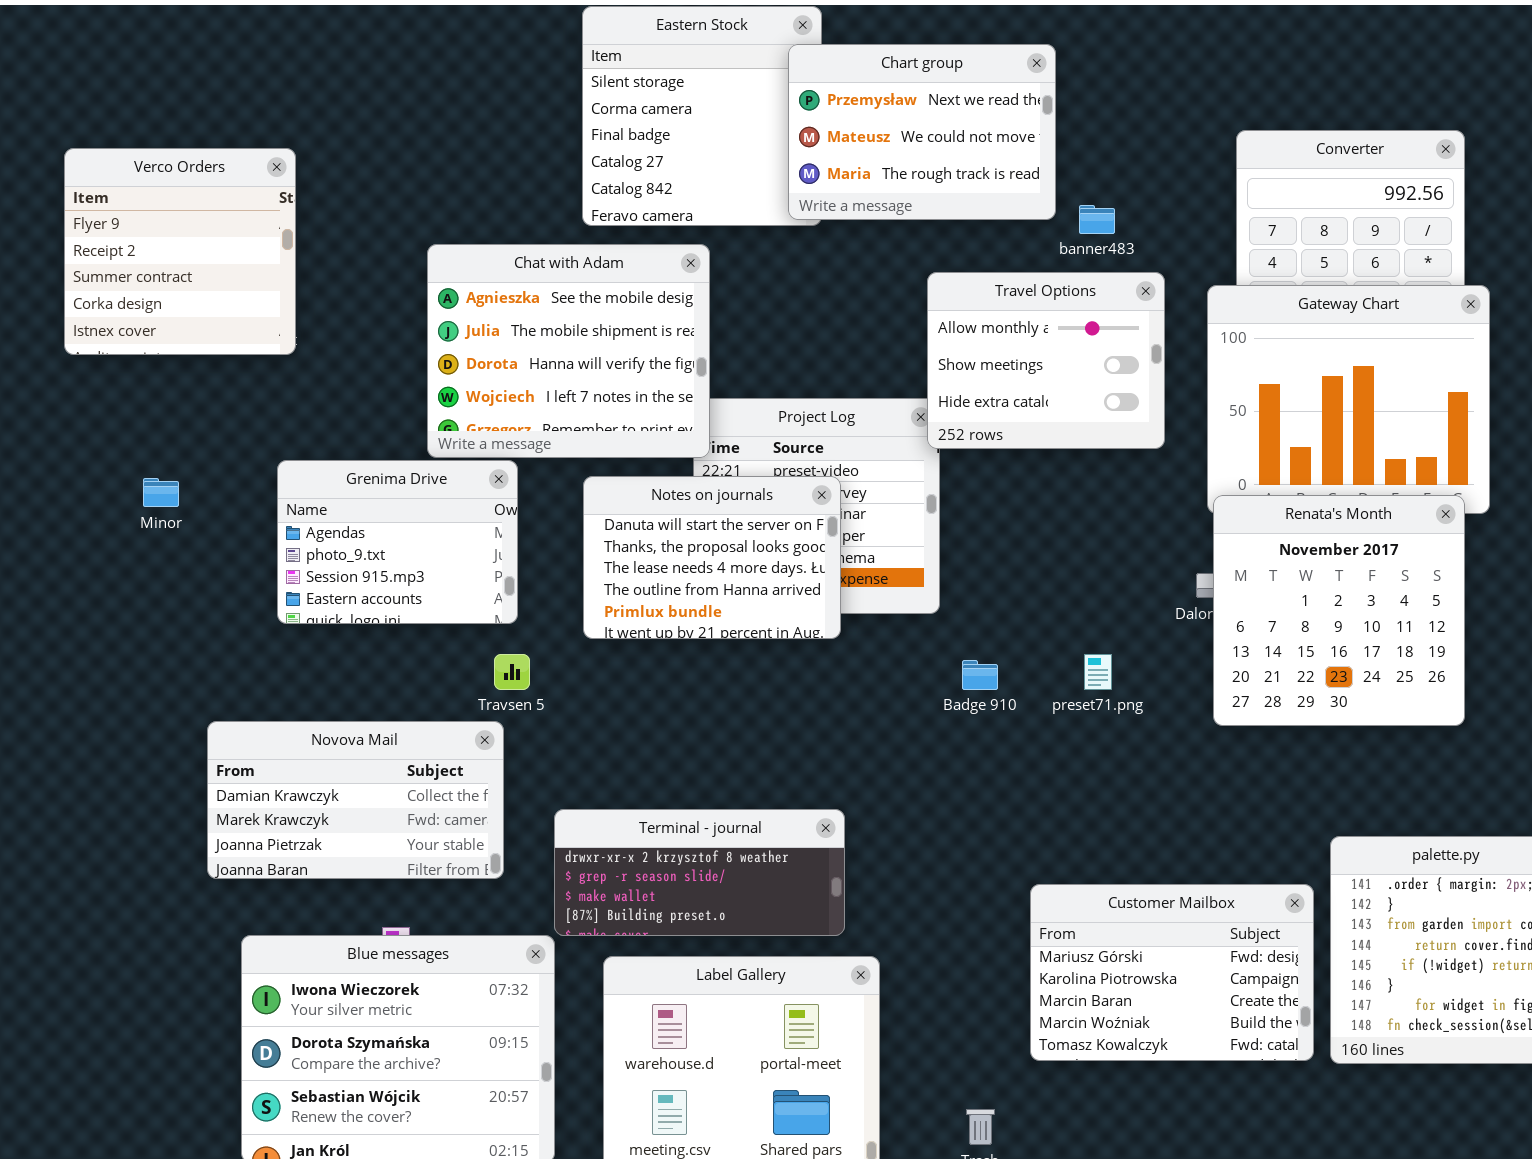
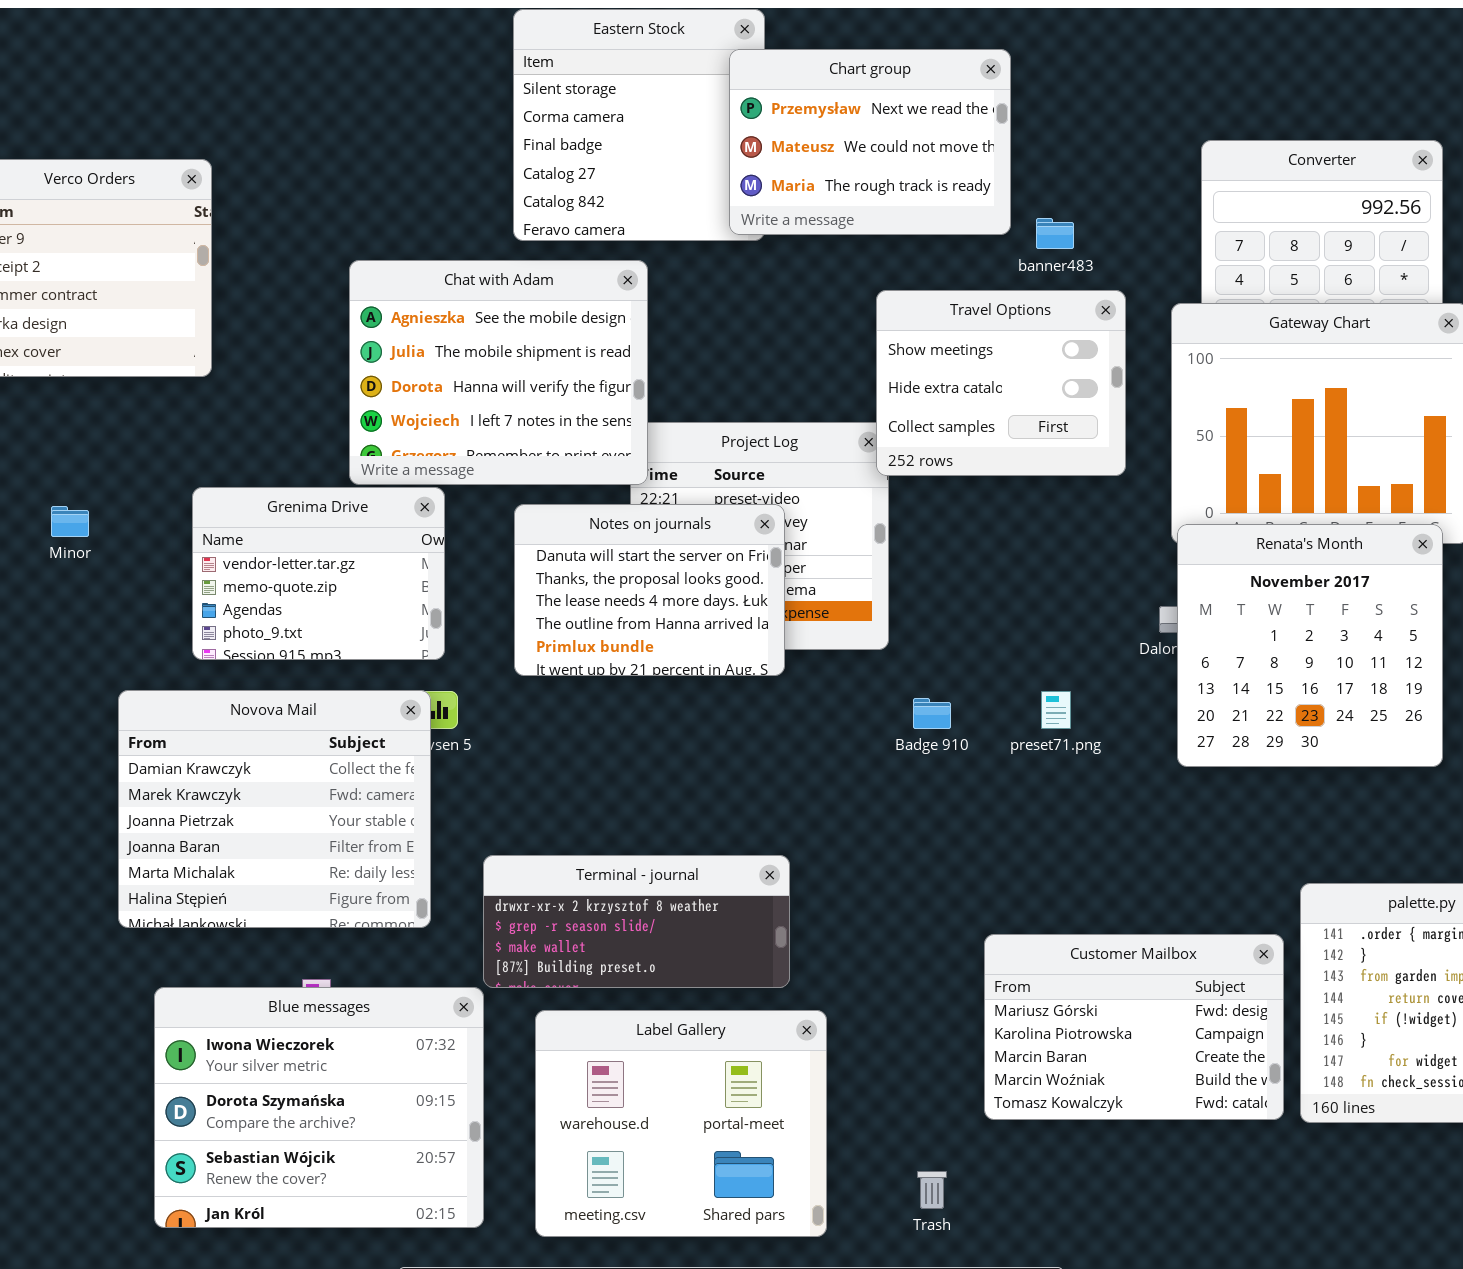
Travel Options: [927,272,1165,449] -> [876,290,1126,476], scrolled down 1 row
Grenima Drive: [277,460,518,624] -> [192,487,445,660], scrolled up 2 rows
Novova Mail: [207,721,504,879] -> [118,690,431,928], resized

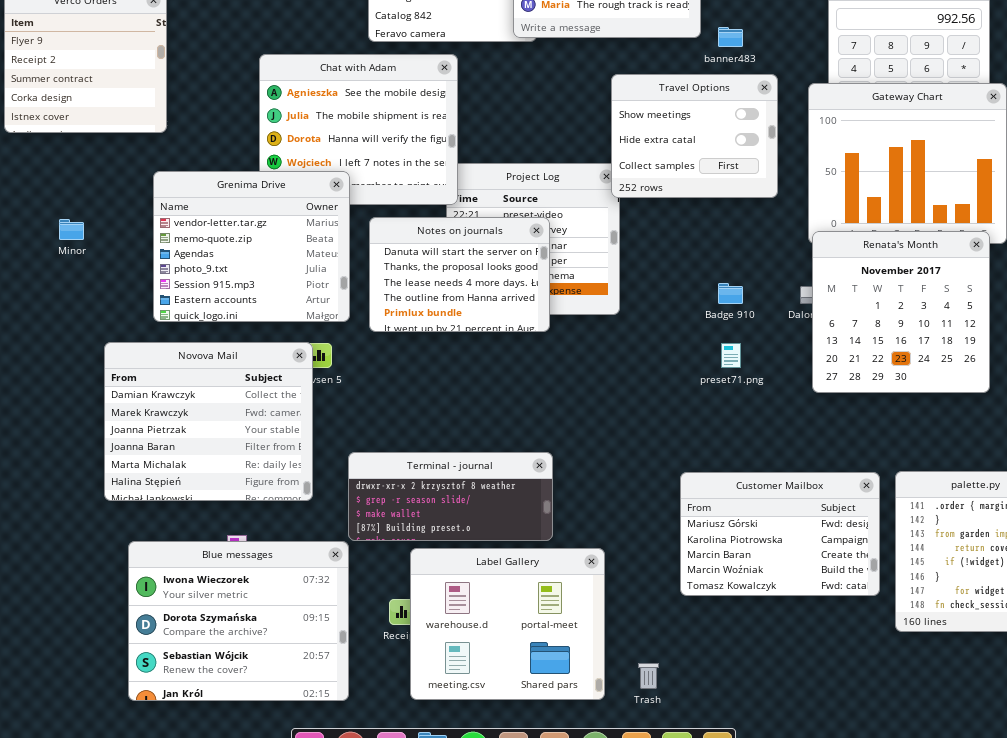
Grenima Drive: [192,487,445,660] -> [153,171,350,322], resized
Badge 910: [913,698,951,729] -> [718,283,743,304], moved
Customer Mailbox: [984,934,1284,1120] -> [680,472,880,596], moved
Label Gallery: [535,1010,827,1237] -> [410,548,605,700], moved

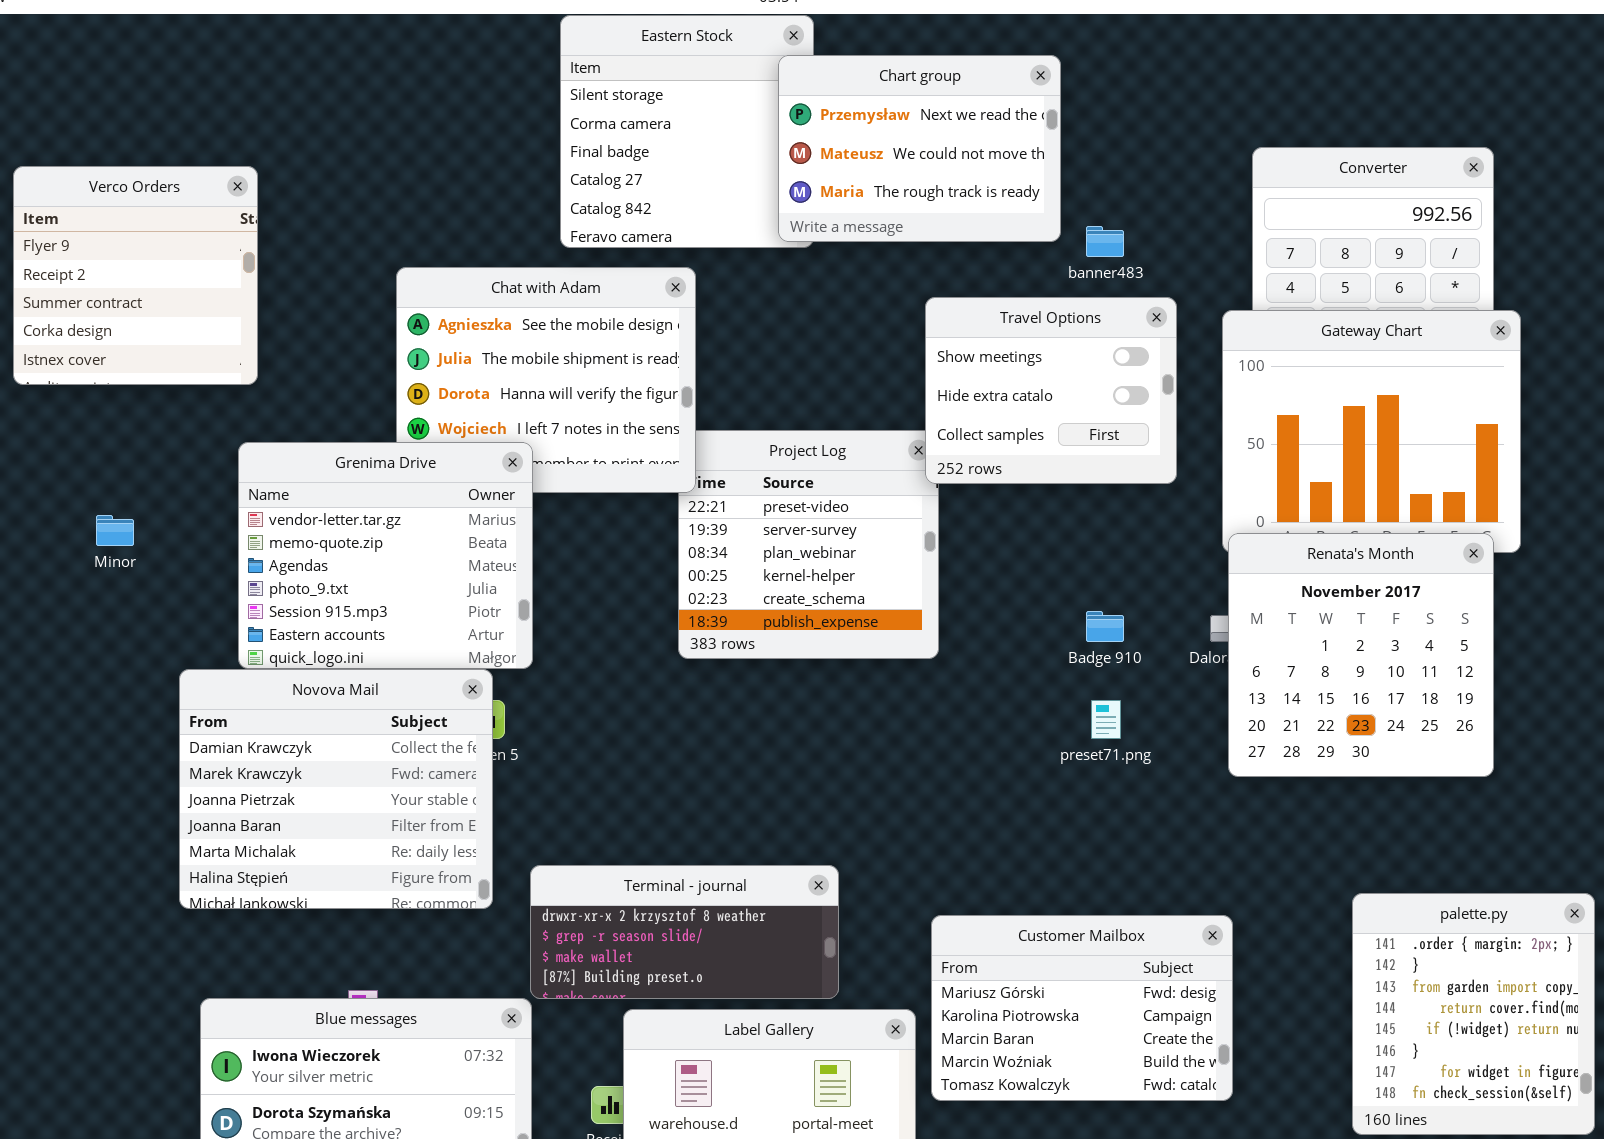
Notes on journals: [369,217,550,332] -> none, closed
Novova Mail: [104,342,313,501] -> [179,669,493,909], moved
Customer Mailbox: [680,472,880,596] -> [931,915,1233,1101], moved

